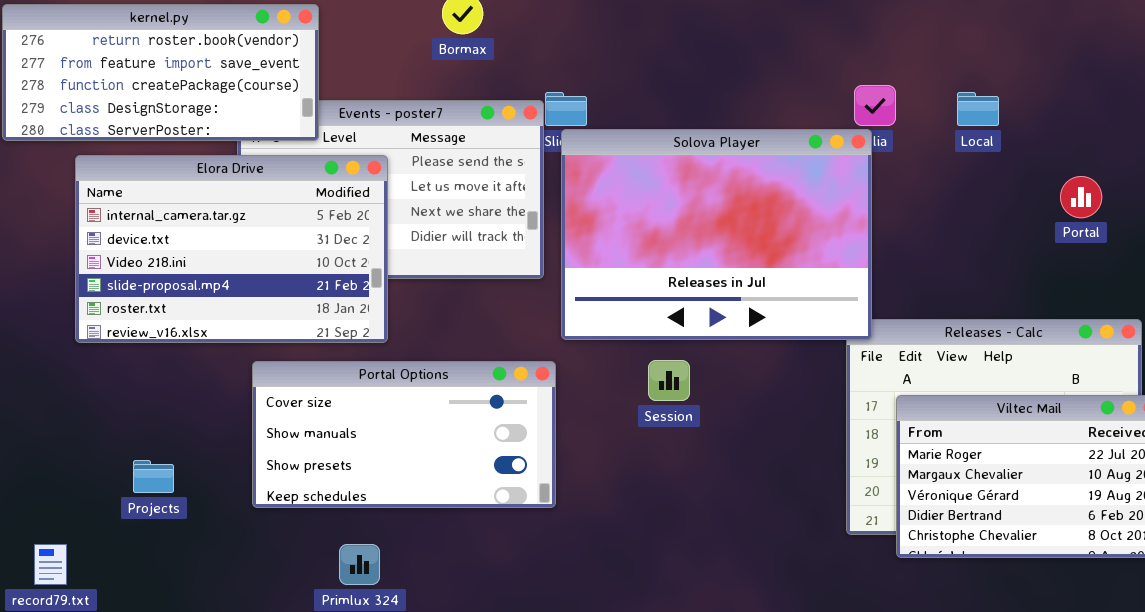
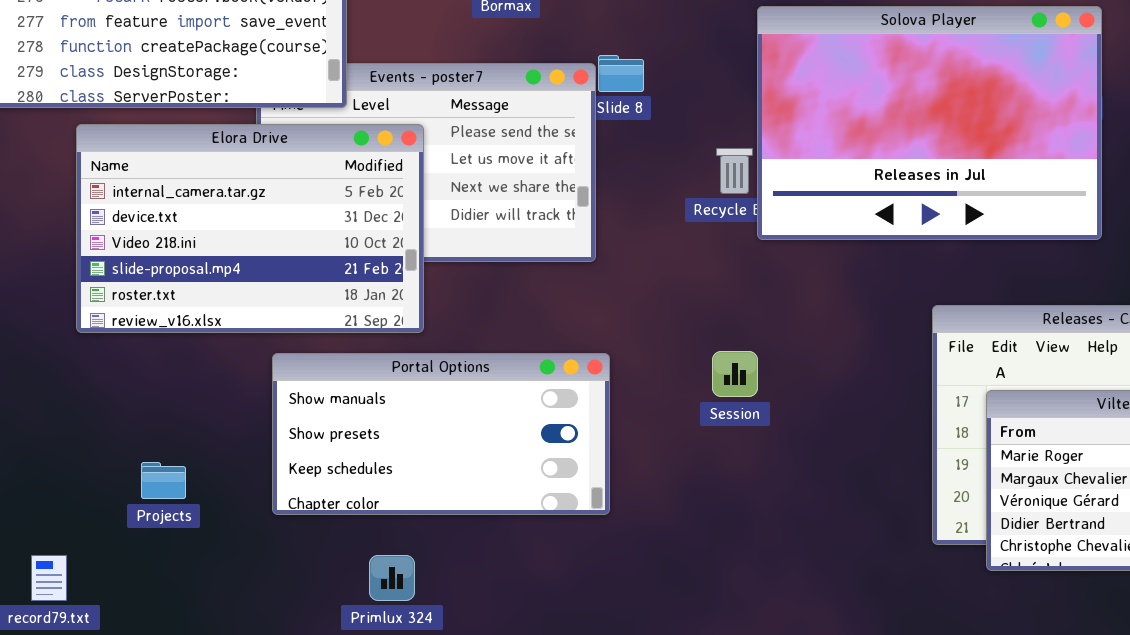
Solova Player: [561,129,872,340] -> [757,6,1102,240], moved
Portal Options: [252,361,556,508] -> [272,353,610,515], scrolled down 1 row

